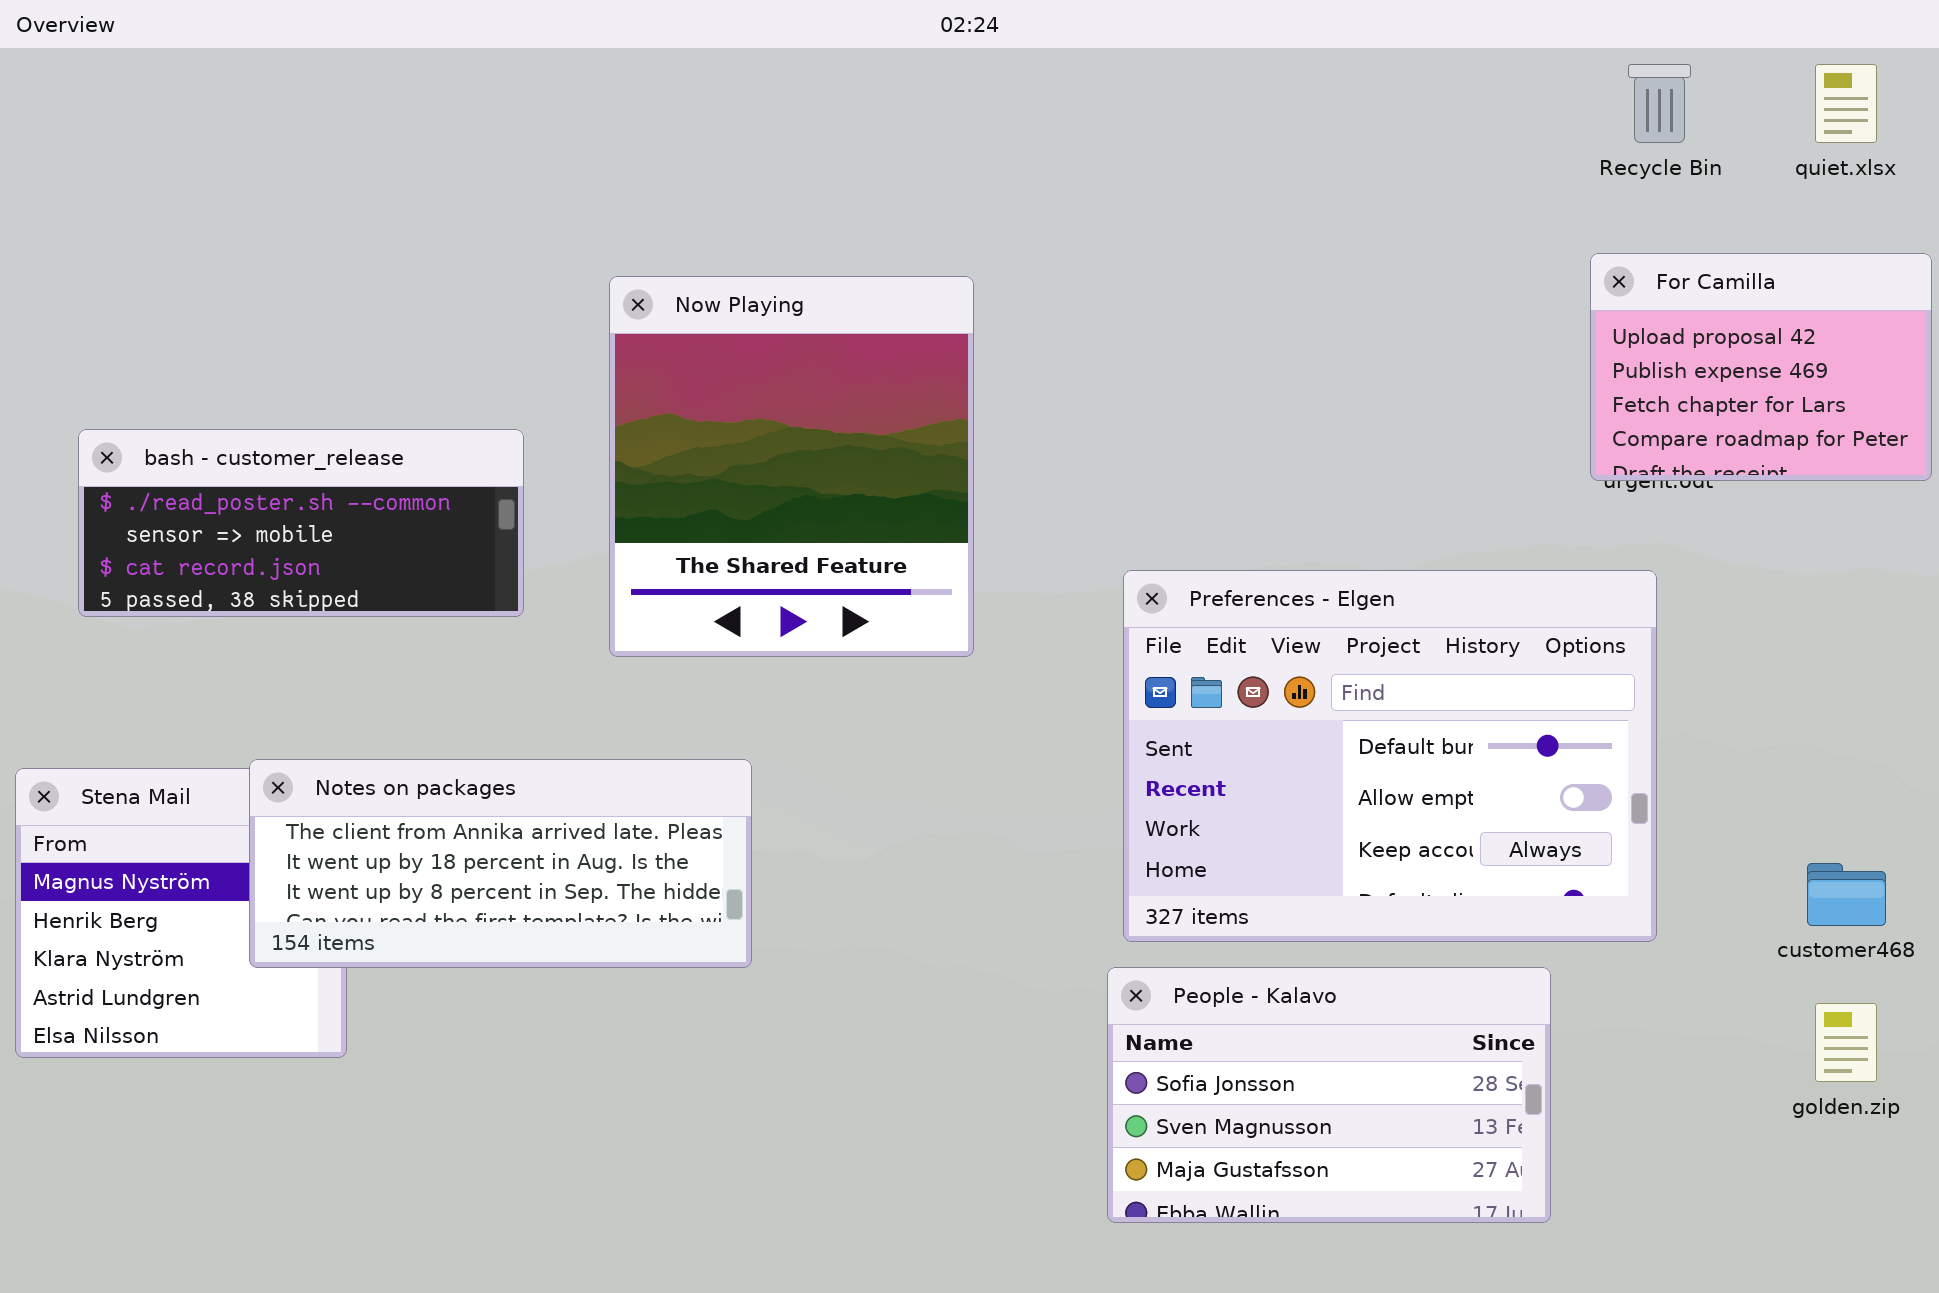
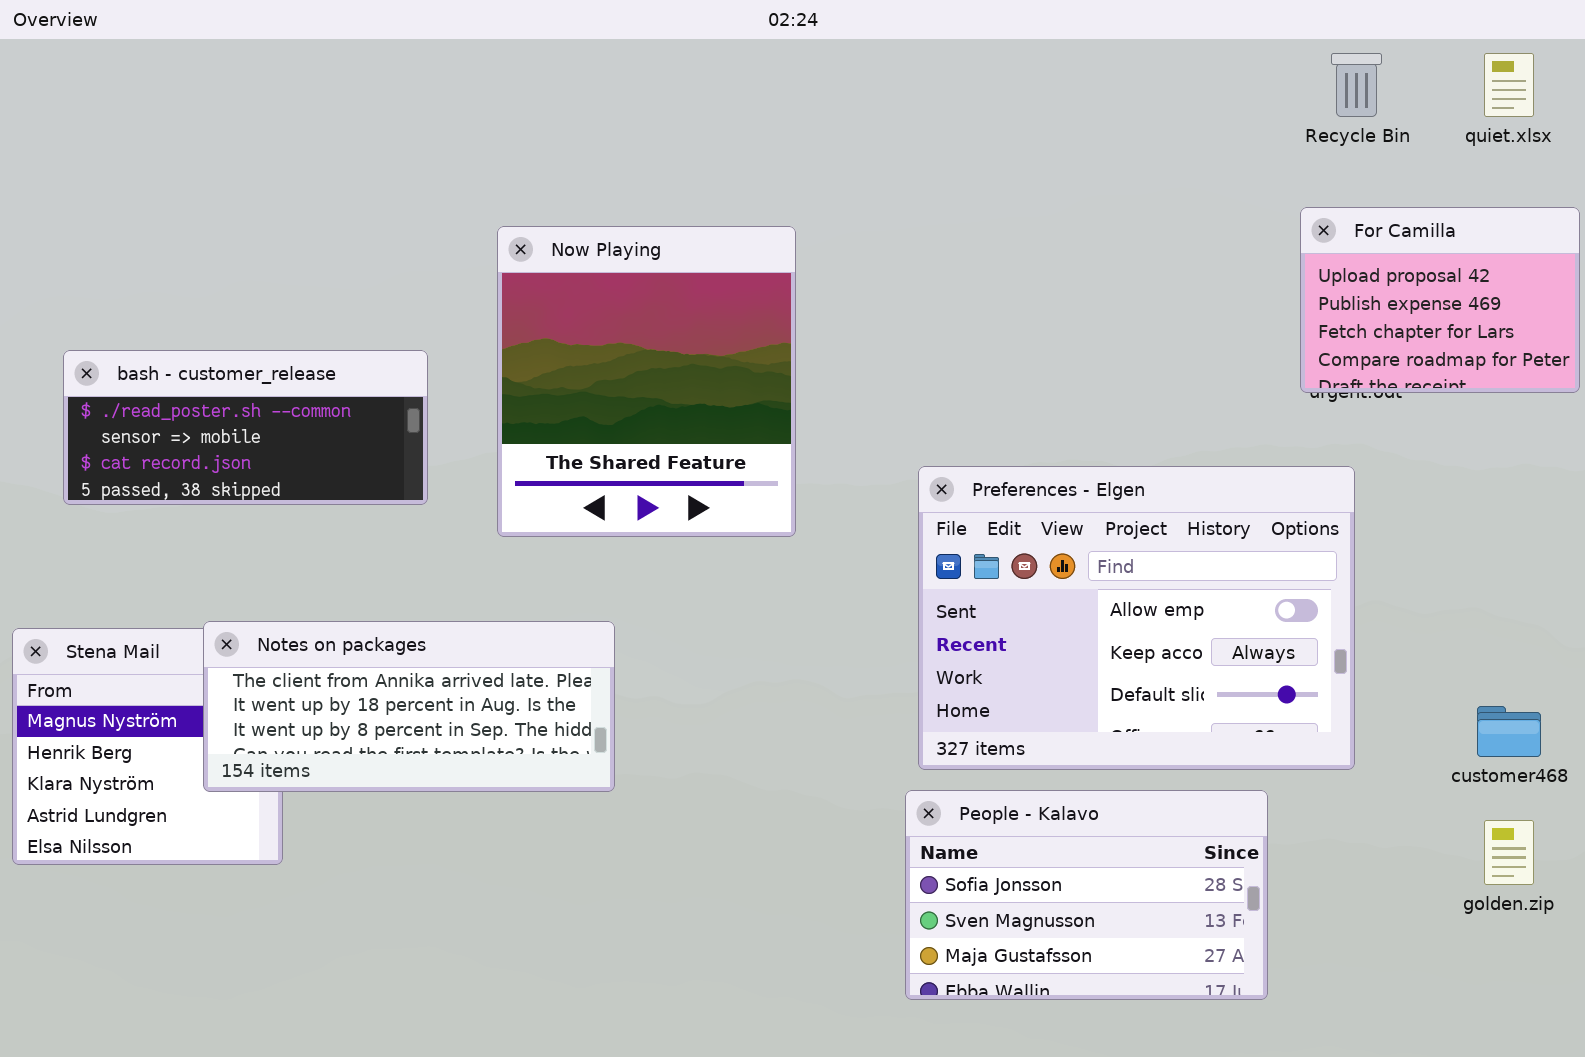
Preferences - Elgen: [1123,570,1657,942] -> [918,466,1355,770], scrolled down 1 row

